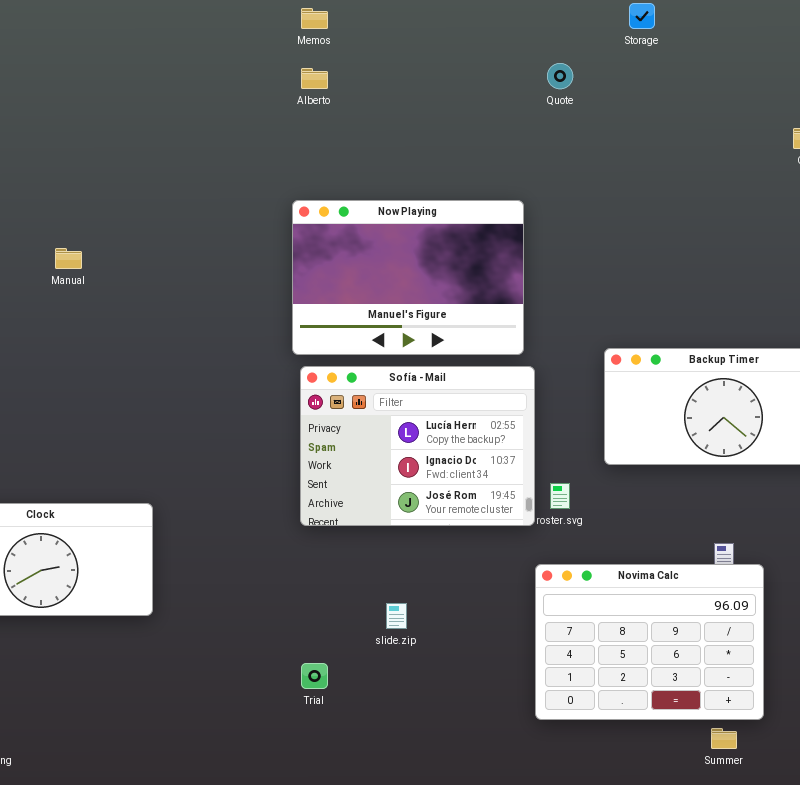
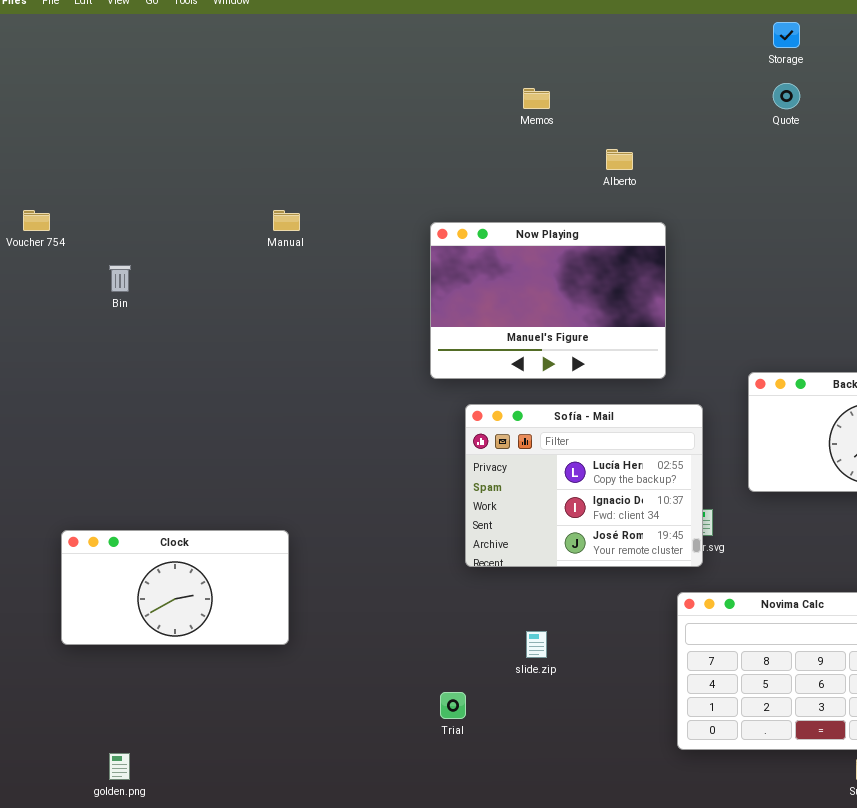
Memos: [301,8,328,29] -> [523,88,550,109], moved
Quote: [547,63,573,89] -> [773,83,800,109], moved
Alberto: [301,68,328,89] -> [606,149,633,170], moved
Manual: [55,248,82,269] -> [273,210,300,231], moved
Sofía - Mail: [300,366,535,526] -> [465,404,703,567], moved

